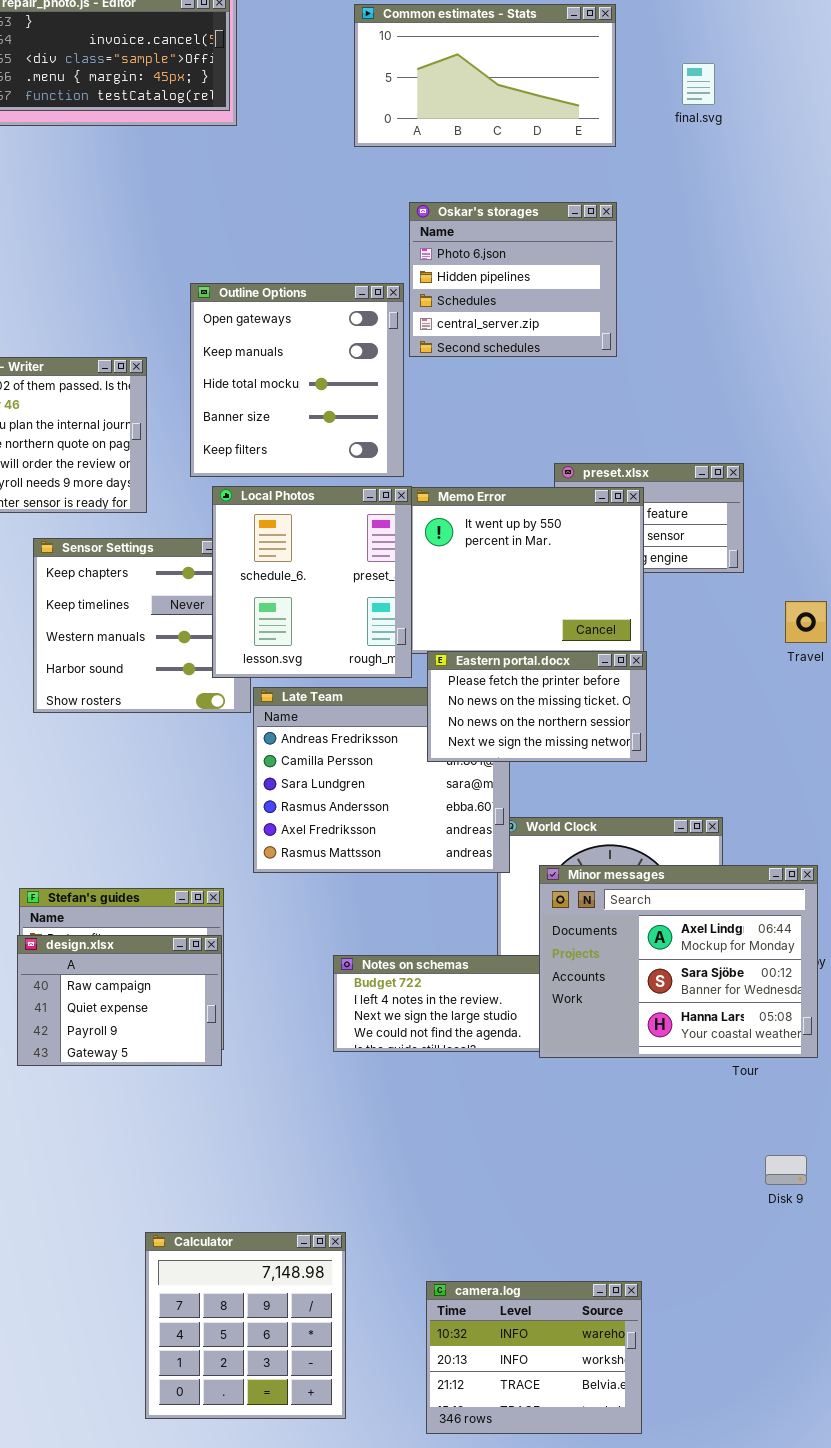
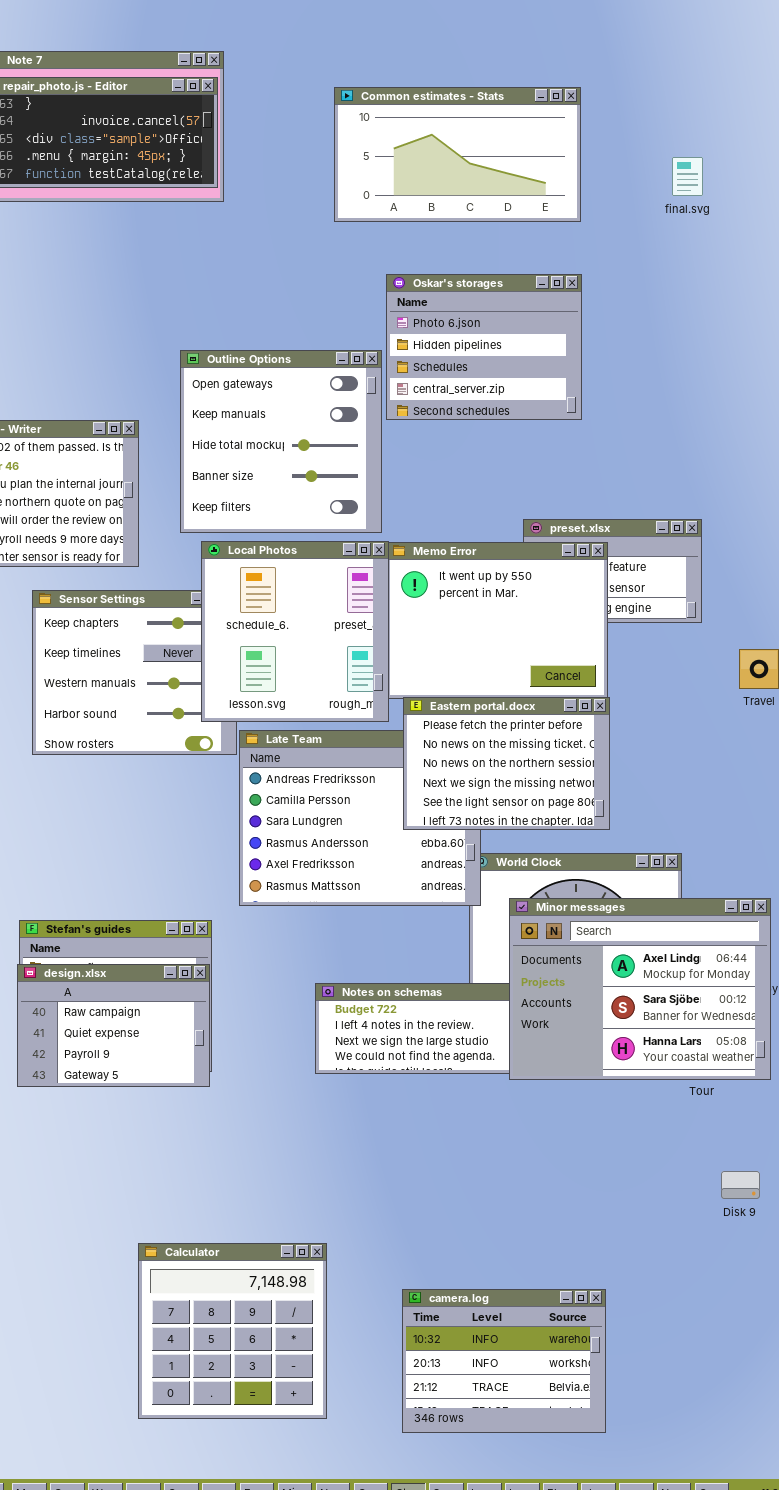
final.svg: [682,63,715,105] -> [672,157,703,196], moved
Eastern portal.docx: [427,651,647,762] -> [403,697,610,830], resized

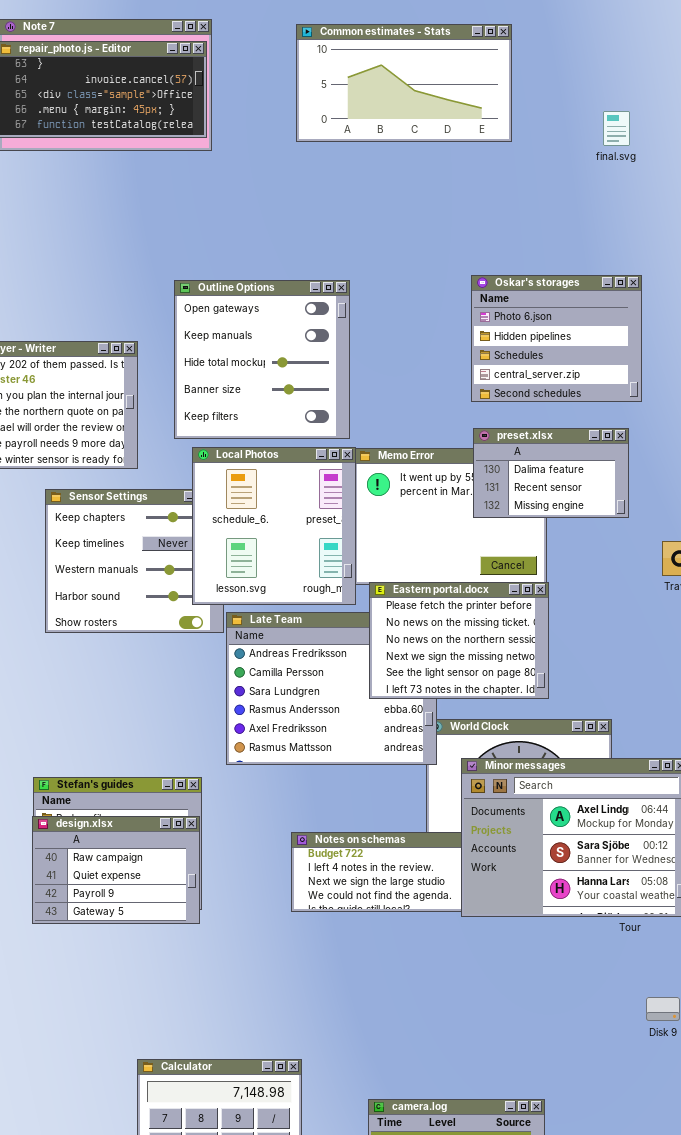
Common estimates - Stats: [334,87,581,222] -> [296,24,512,142], moved
Oskar's storages: [386,274,582,420] -> [471,275,642,402], moved
preset.xlsx: [523,519,702,623] -> [473,428,629,518], raised

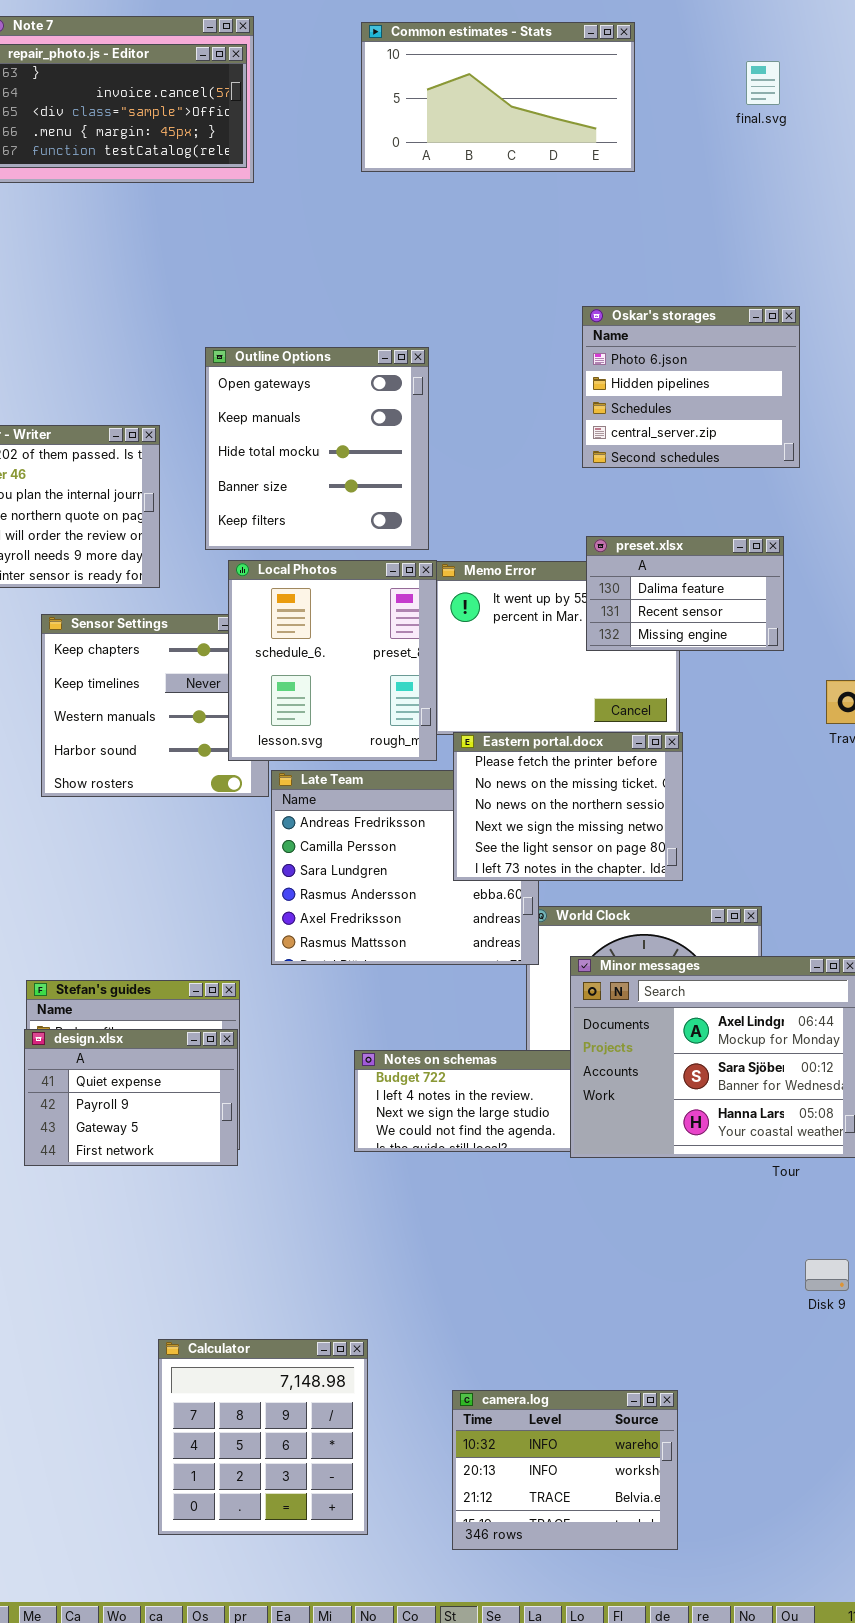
final.svg: [603,111,630,146] -> [746,61,780,105], moved
Oskar's storages: [471,275,642,402] -> [582,306,800,468], moved
design.xlsx: [32,816,200,924] -> [24,1029,238,1166], scrolled down 1 row

